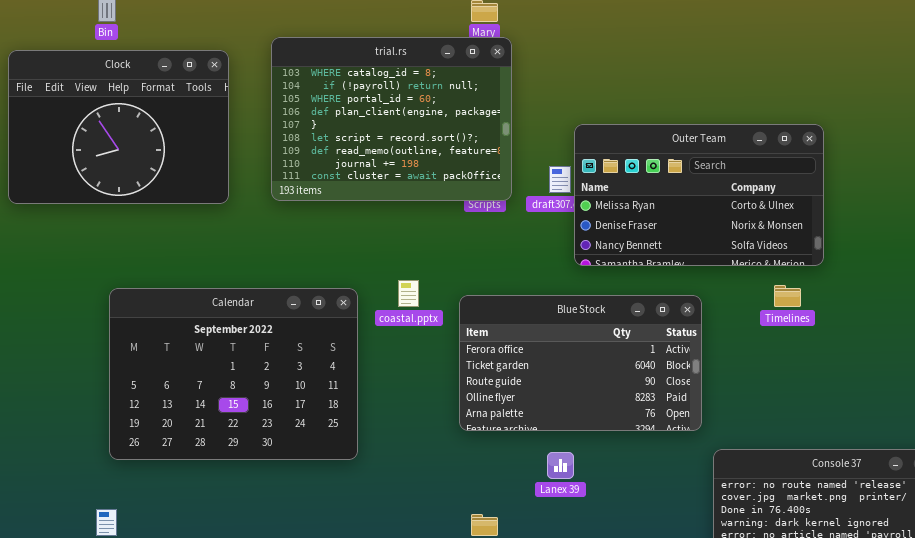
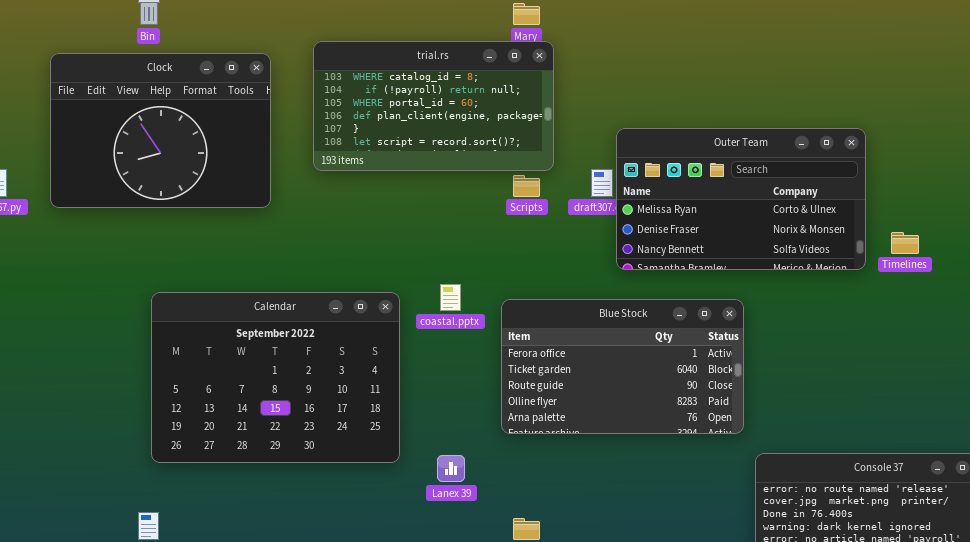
trial.rs: [271,37,512,201] -> [313,41,554,171], resized
Timelines: [774,285,801,307] -> [891,232,919,254], moved
Lanex 39: [547,452,574,479] -> [437,455,465,482], moved

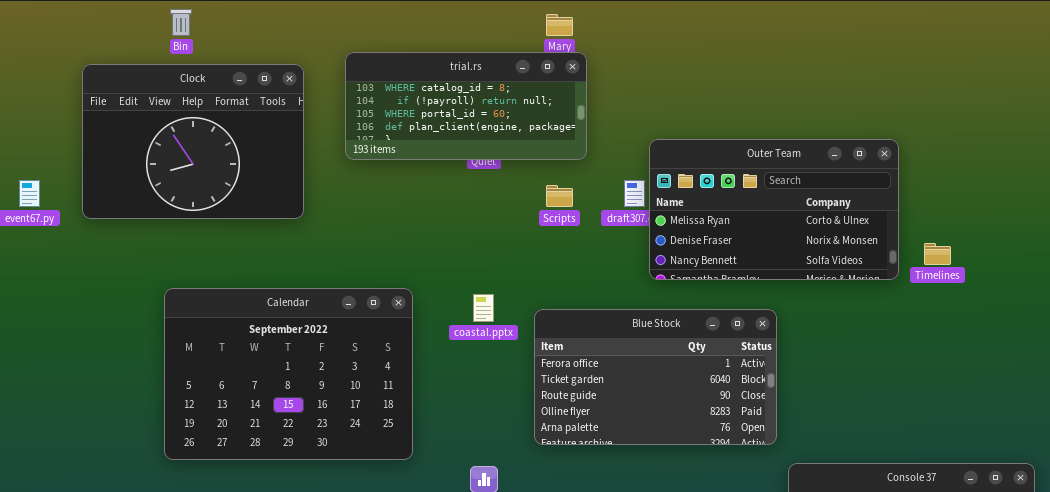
trial.rs: [313,41,554,171] -> [345,52,587,160], resized
Calendar: [151,292,400,463] -> [164,288,413,460], moved

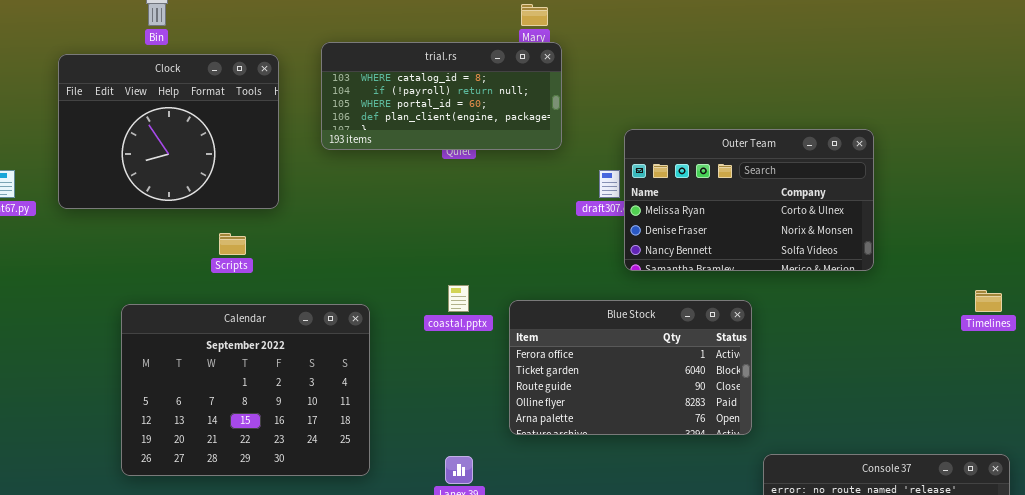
Scripts: [546,185,573,207] -> [219,233,246,255], moved
Timelines: [924,243,951,265] -> [975,290,1002,312], moved
Calendar: [164,288,413,460] -> [121,304,370,476], moved

